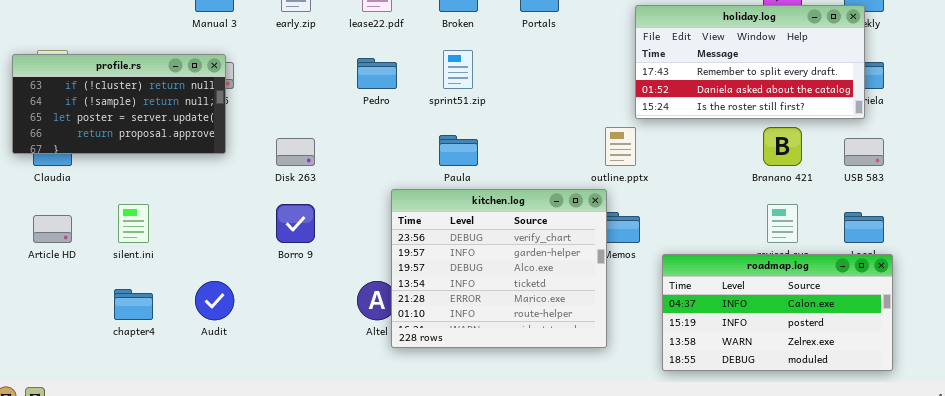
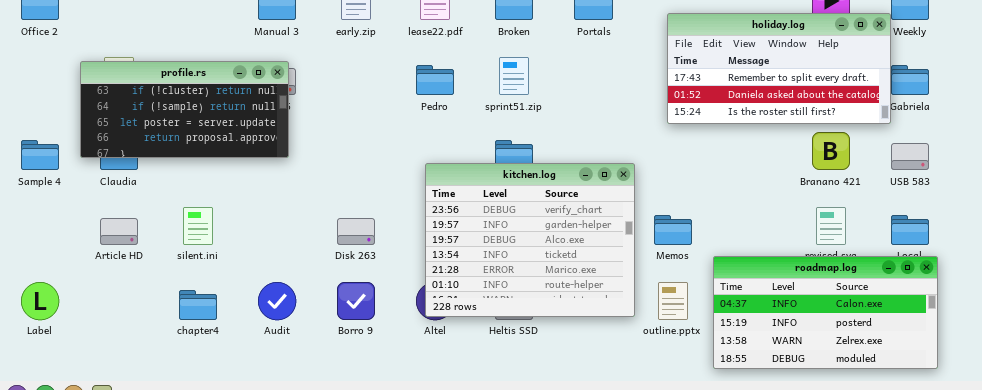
holiday.log: [635,5,865,119] -> [667,13,891,124], moved
outline.pptx: [605,127,636,166] -> [658,282,688,320], moved
Disk 263: [276,138,315,166] -> [337,218,375,245], moved
kitchen.log: [391,189,607,348] -> [425,163,635,317], moved
Borro 9: [276,204,315,243] -> [337,282,375,320], moved

